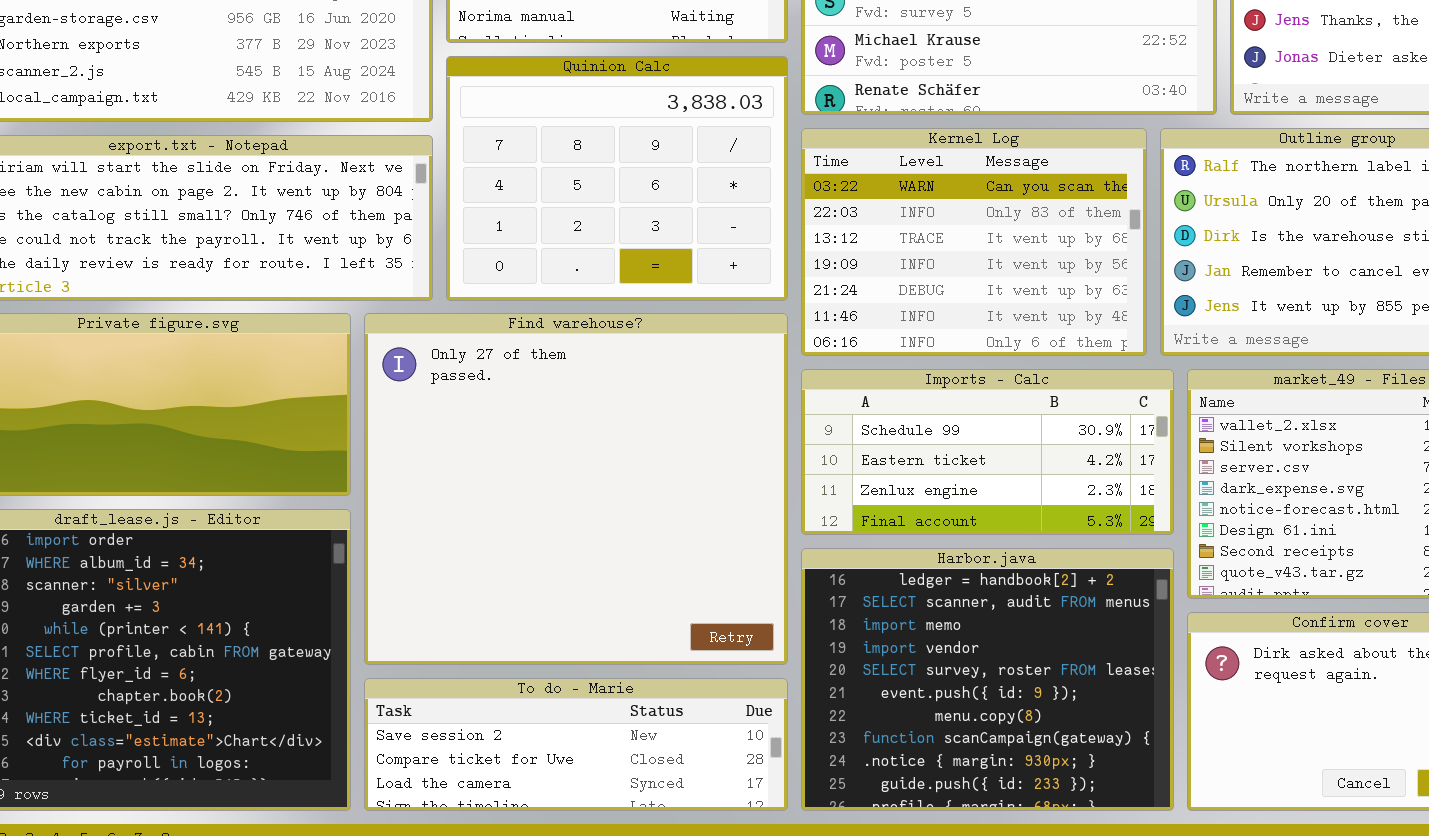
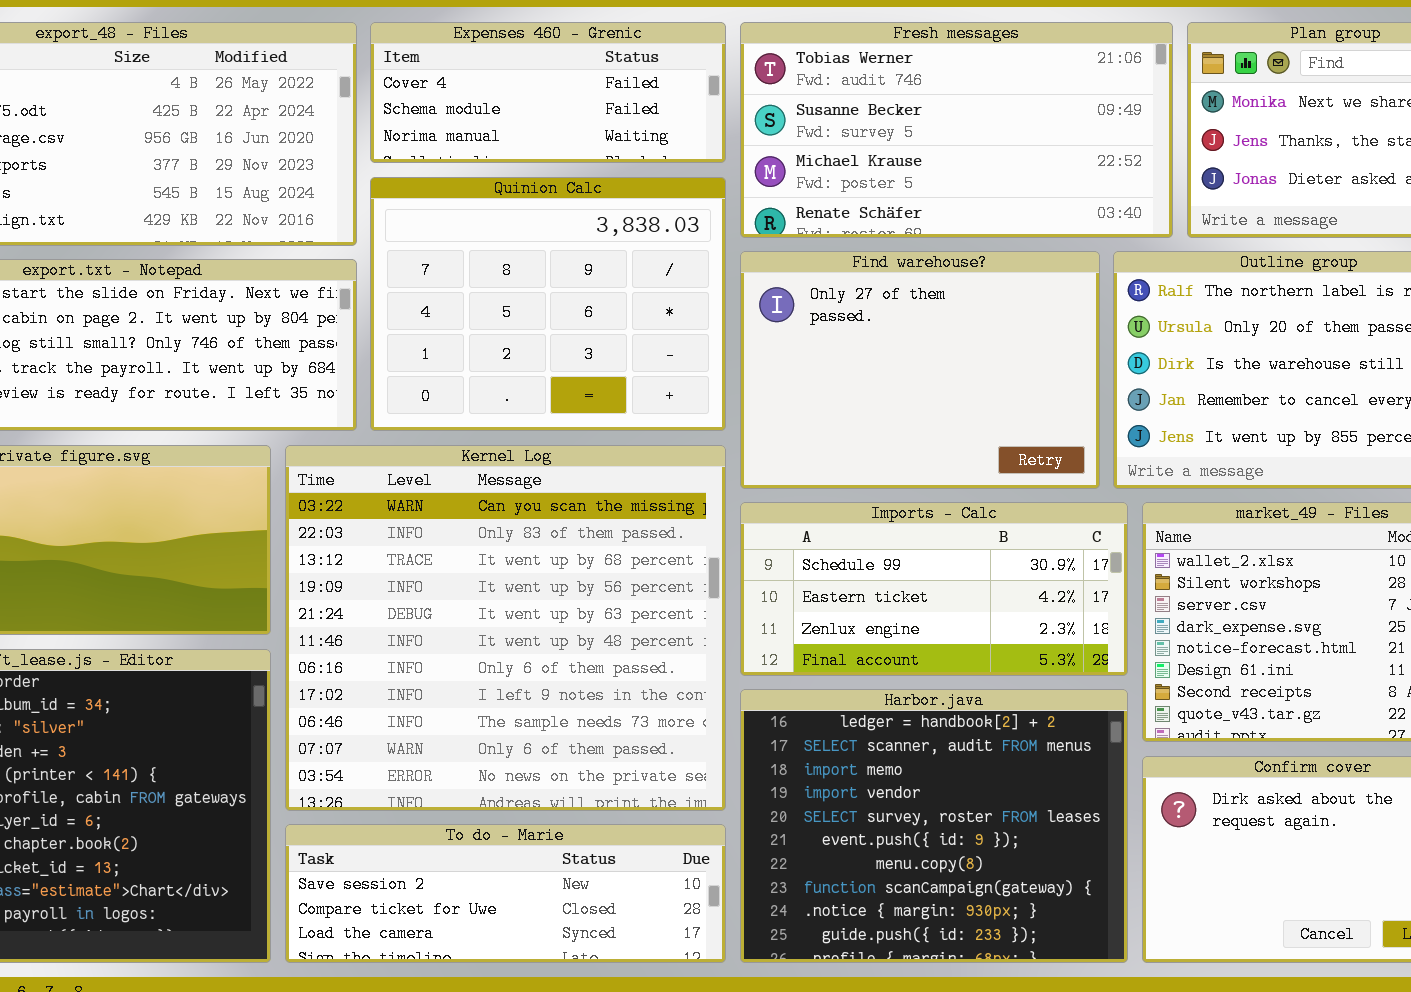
Kernel Log: [801,128,1147,356] -> [285,445,726,811], moved, resized
Find warehouse?: [364,313,788,665] -> [740,251,1100,489], moved, resized

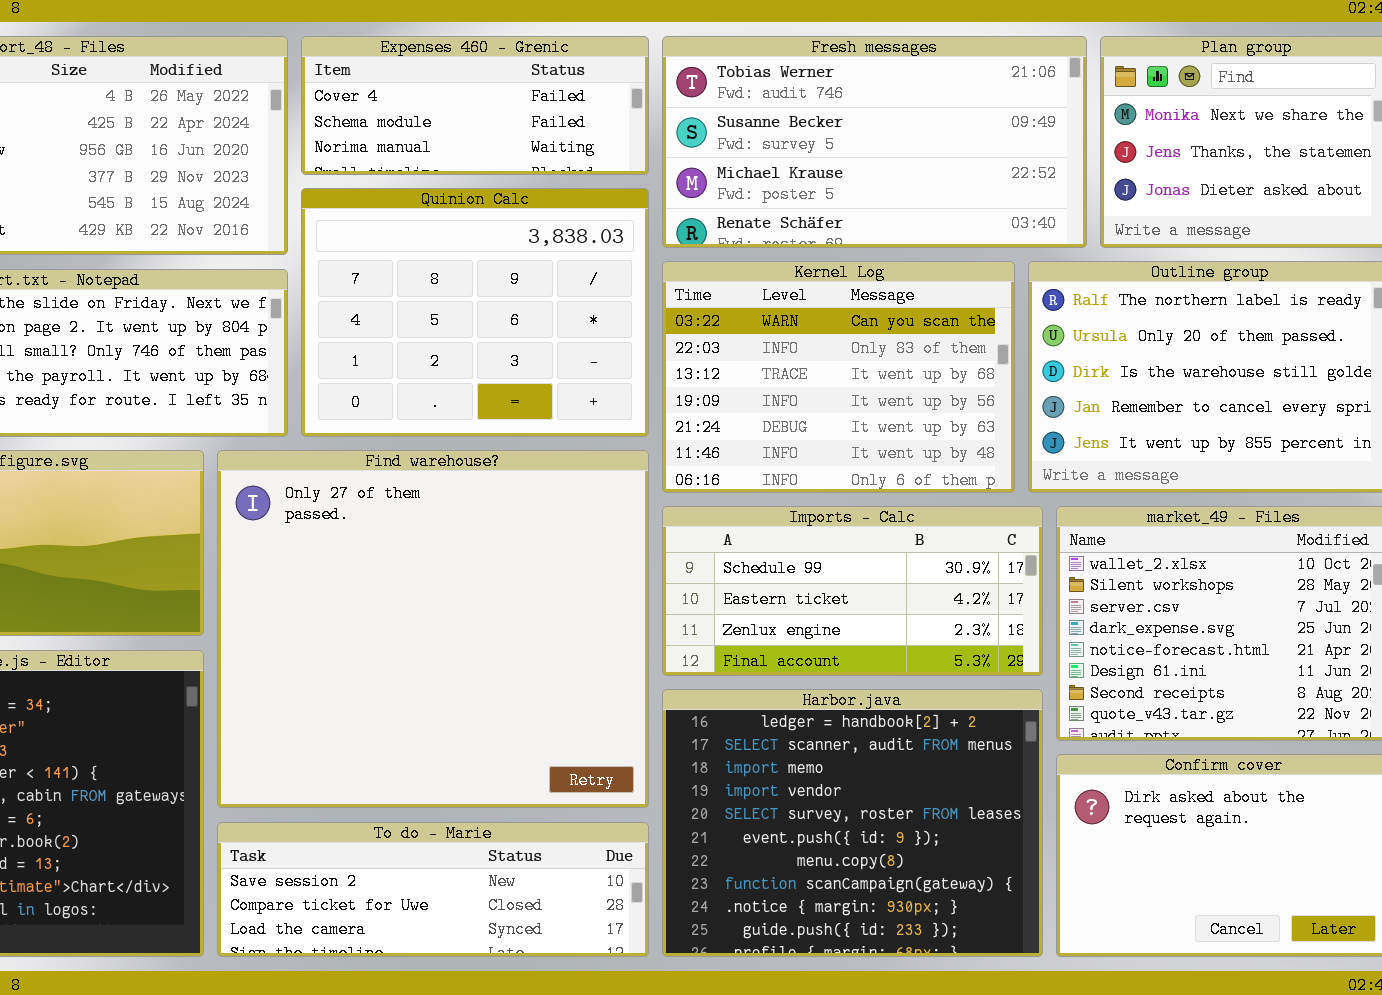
Find warehouse?: [740,251,1100,489] -> [217,450,649,808], moved, resized
Kernel Log: [285,445,726,811] -> [662,261,1015,493], moved, resized

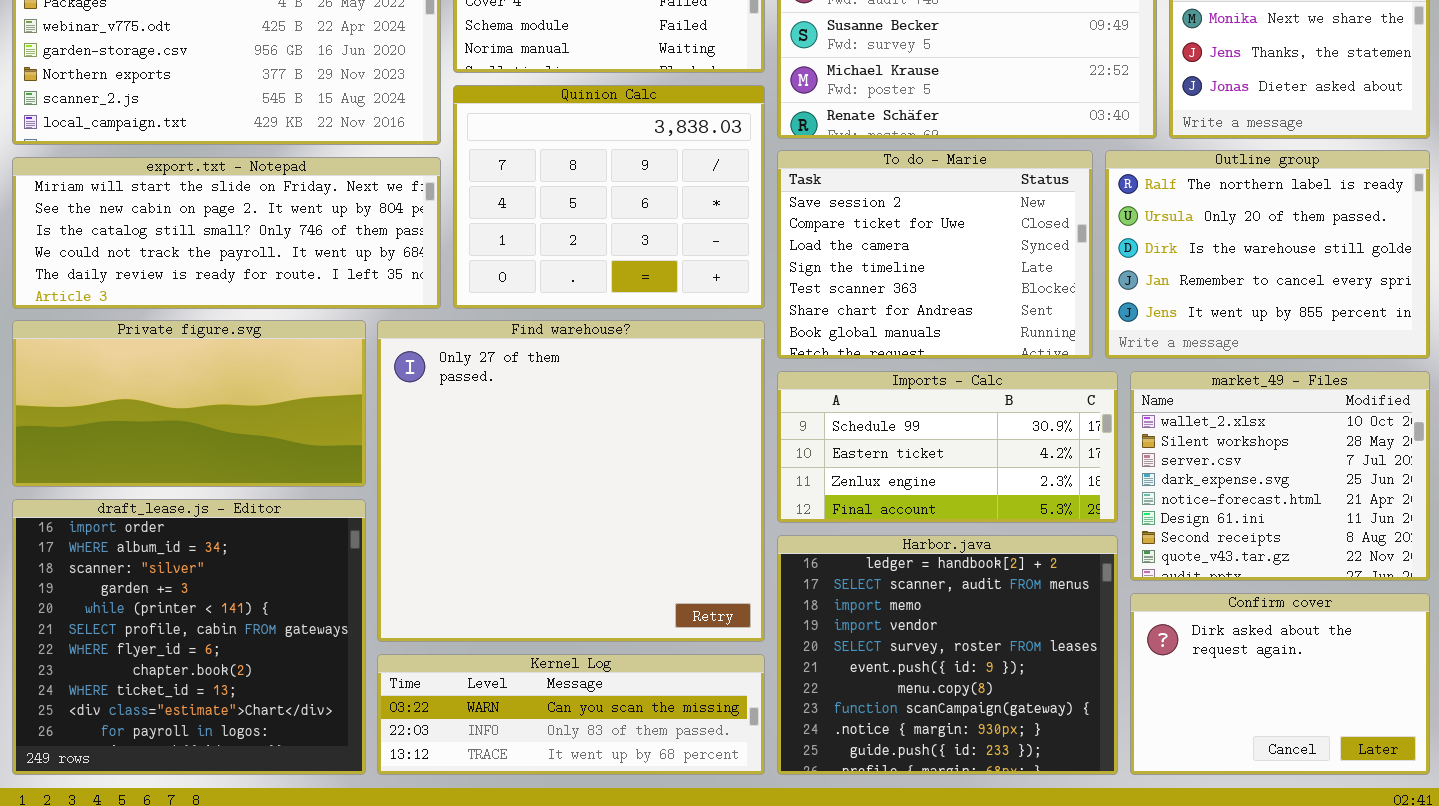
Kernel Log: [662,261,1015,493] -> [377,654,765,775], moved, resized
To do - Marie: [217,822,649,957] -> [777,150,1093,359], moved, resized

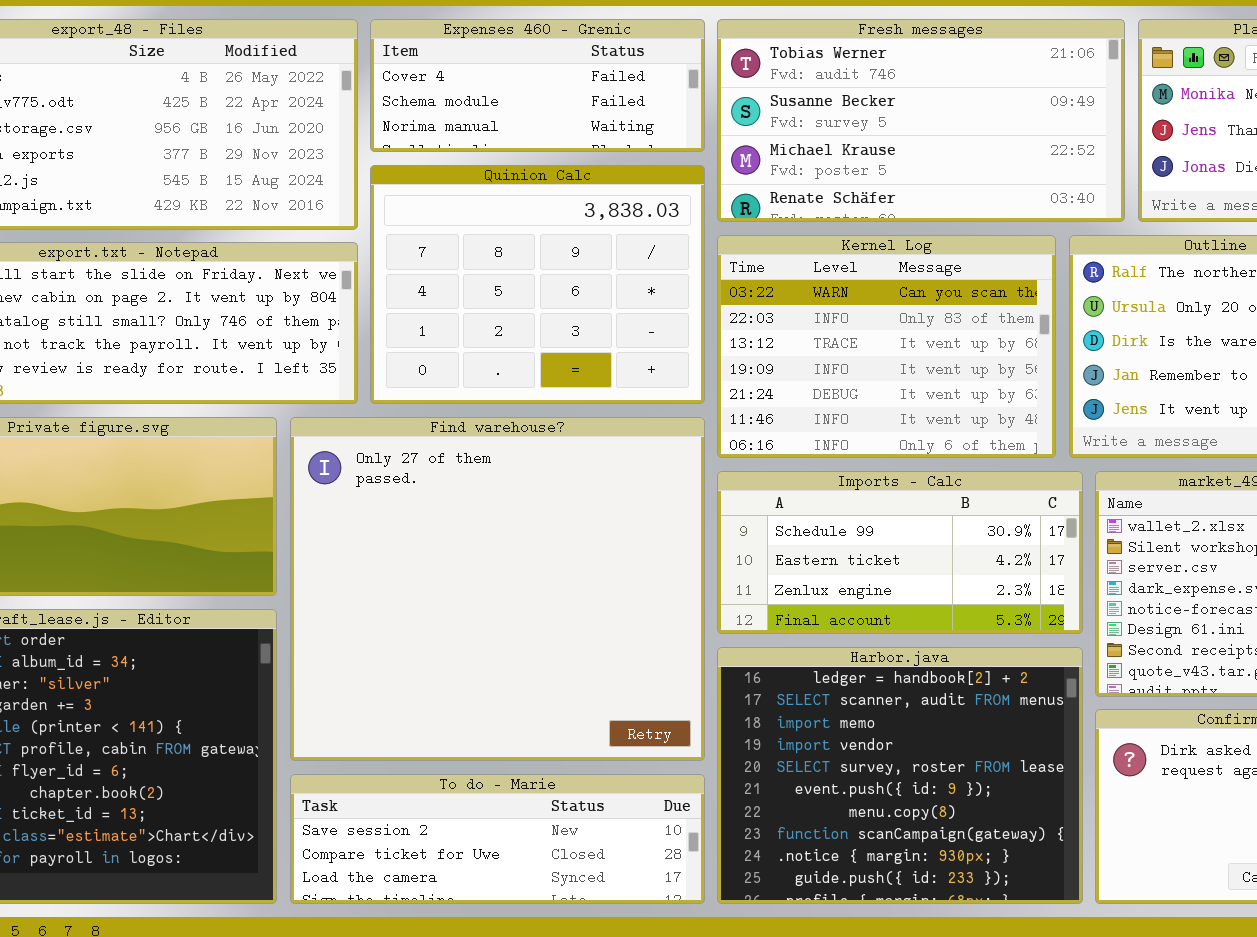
To do - Marie: [777,150,1093,359] -> [290,774,705,904], moved, resized
Kernel Log: [377,654,765,775] -> [717,235,1056,458], moved, resized

